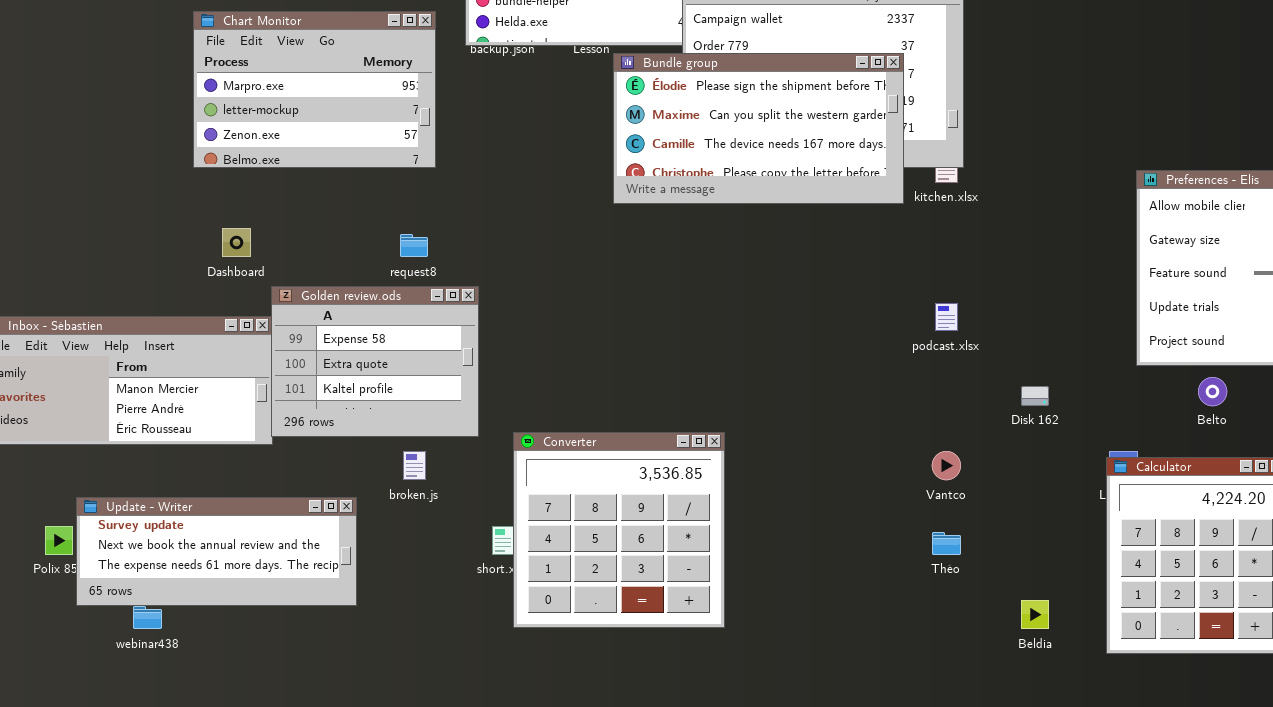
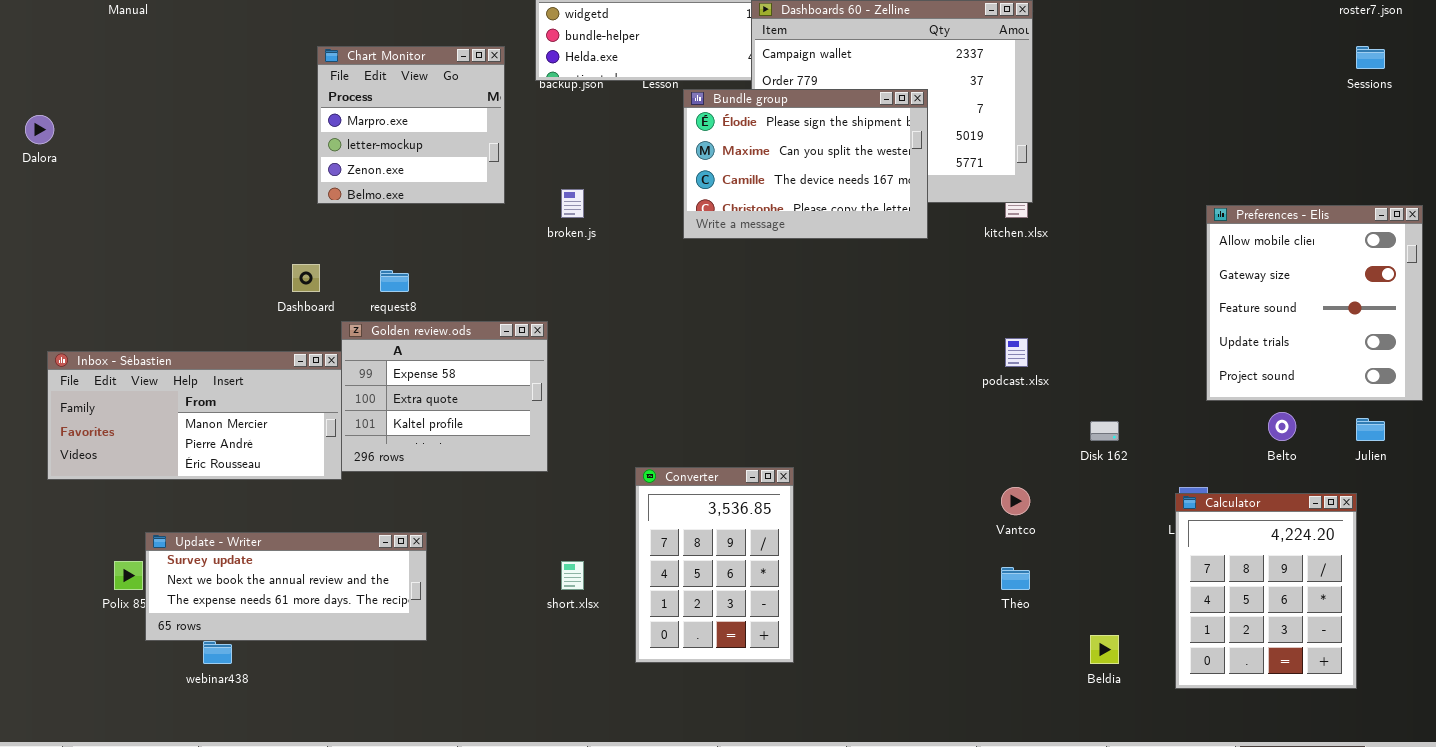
Chart Monitor: [193,11,436,168] -> [317,46,505,204], resized
Bundle group: [613,53,904,204] -> [683,89,928,239], resized
request8: [400,234,428,257] -> [380,270,409,292], moved
Converter: [513,432,725,628] -> [635,467,794,663], resized
broken.js: [403,451,426,480] -> [561,189,584,218], moved

